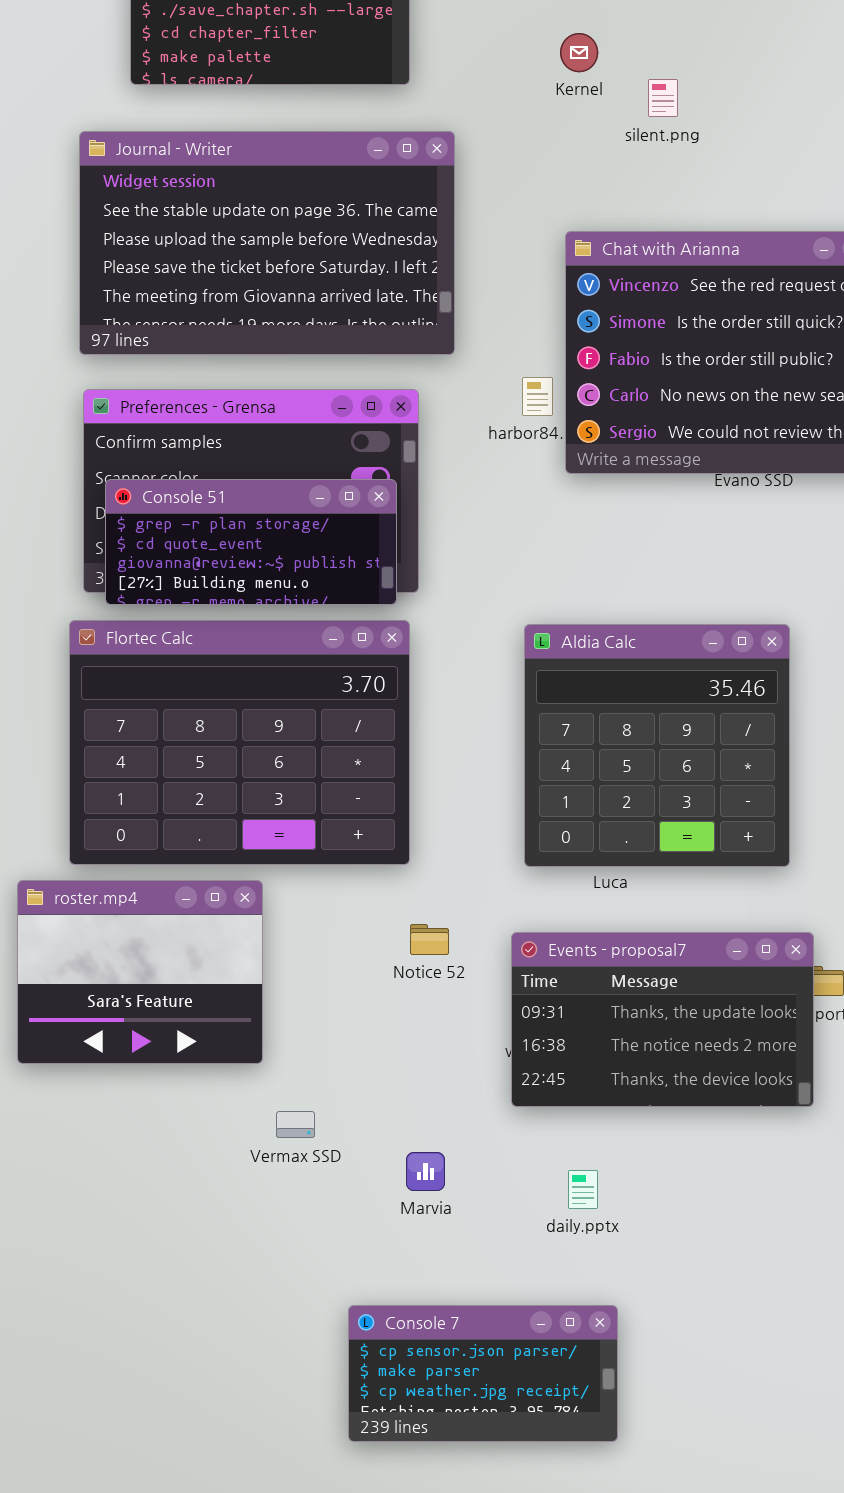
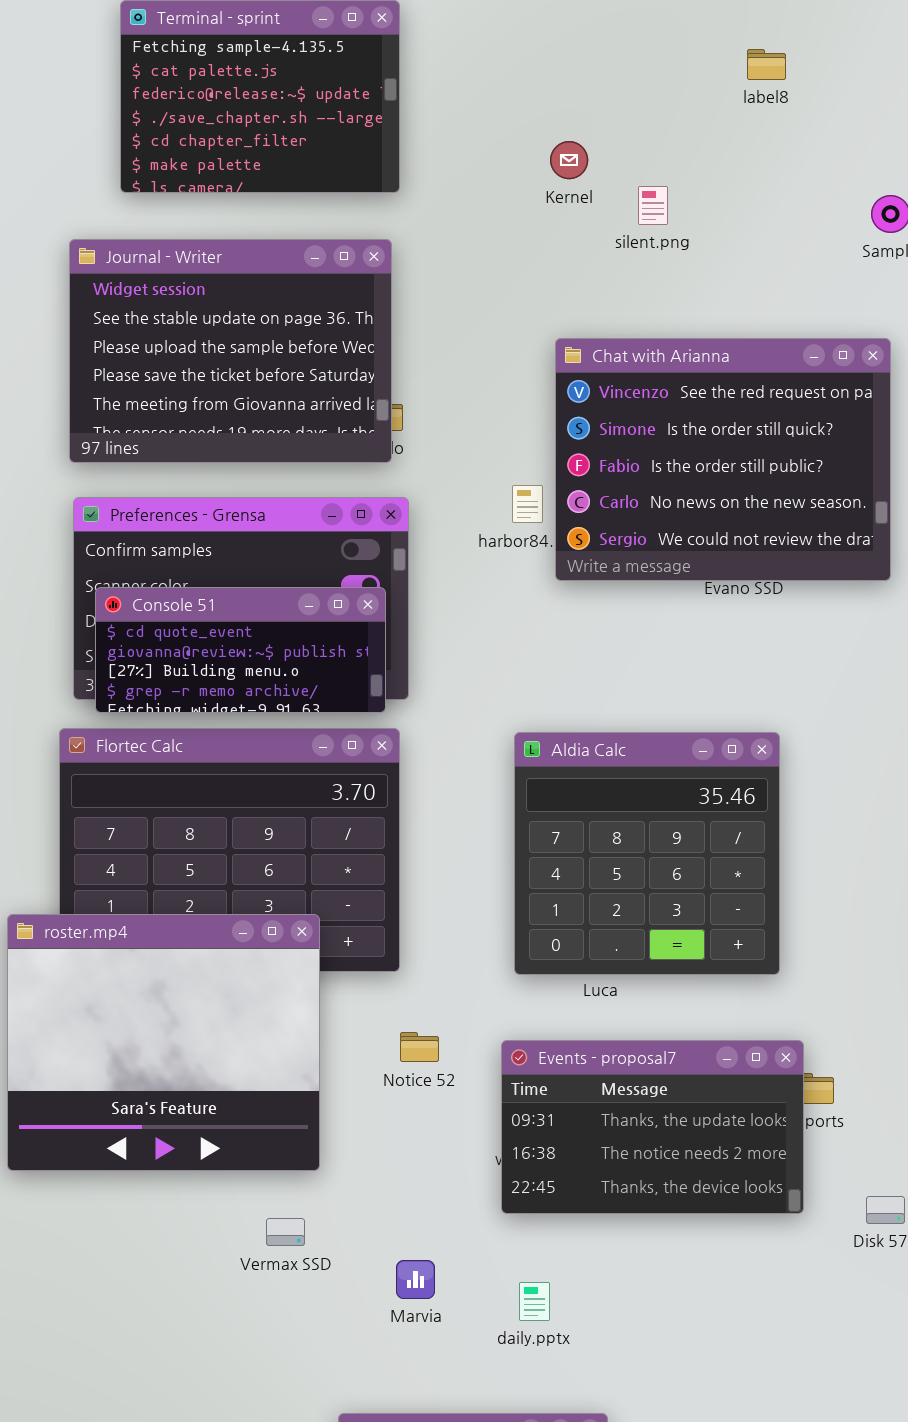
Journal - Writer: [79,131,455,355] -> [69,239,392,463], resized
Console 51: [105,479,397,605] -> [95,587,386,713], scrolled down 1 row
roster.mp4: [17,880,263,1064] -> [7,914,320,1171], resized
daily.pptx: [568,1170,598,1209] -> [519,1282,550,1321], moved

